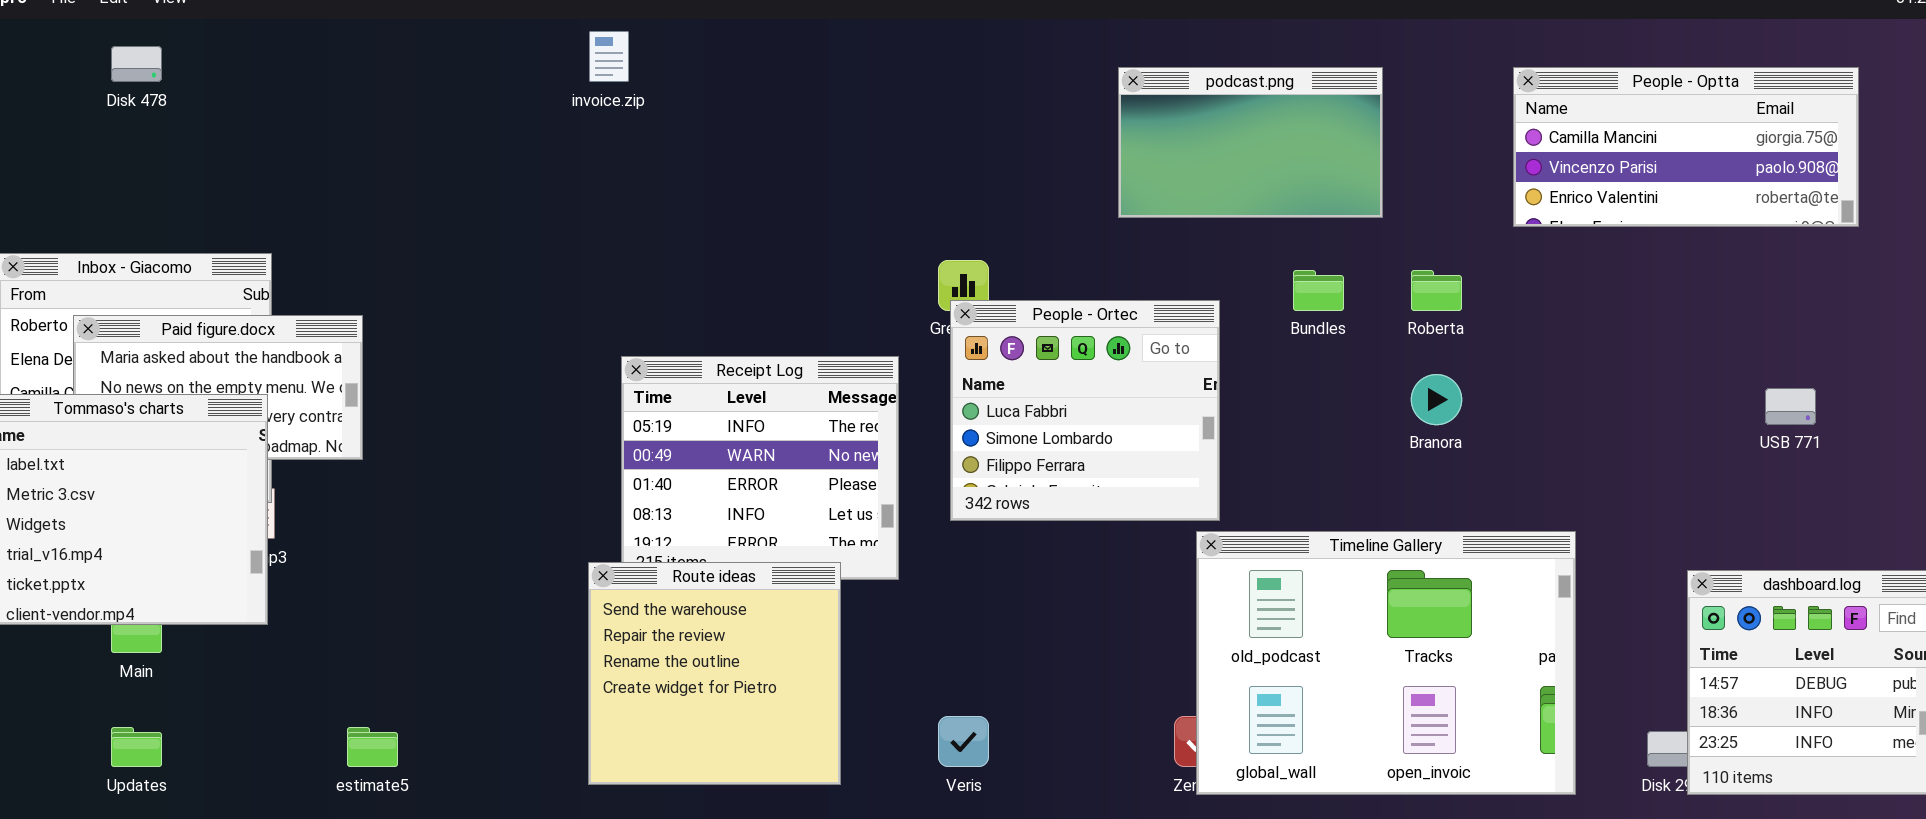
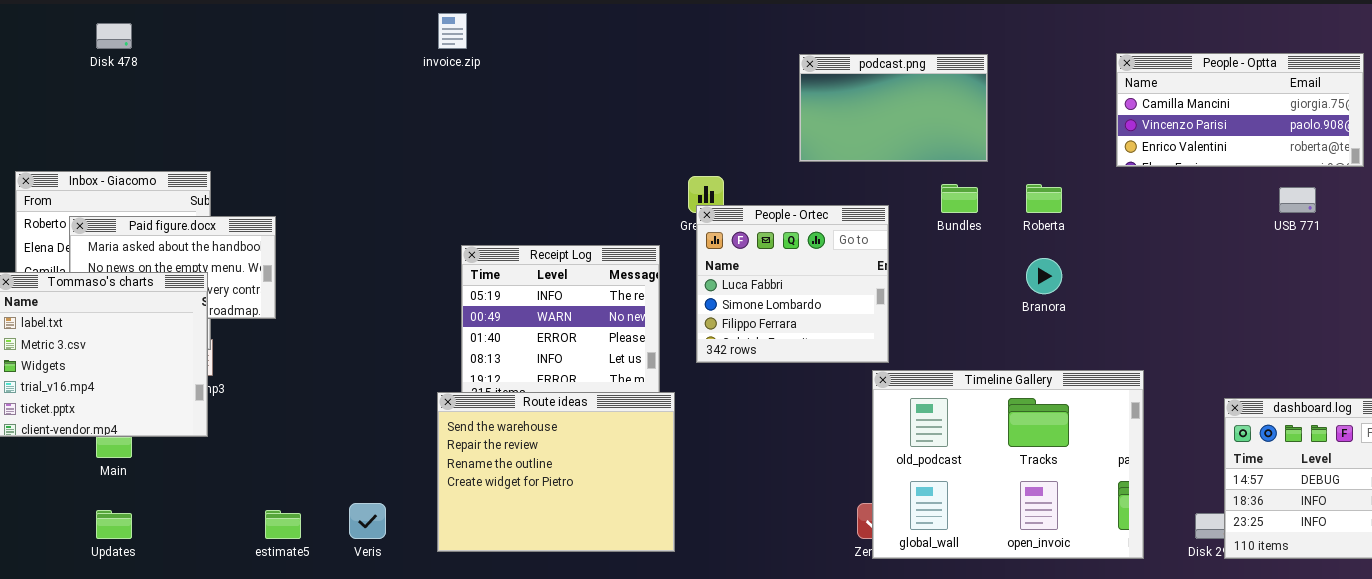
podcast.png: [1118,67,1383,218] -> [799,54,988,162], moved
People - Optta: [1513,67,1859,227] -> [1116,53,1364,167], moved
USB 771: [1765,388,1816,425] -> [1279,187,1316,213], moved
Route ideas: [588,562,841,785] -> [437,392,675,552], resized
Veris: [938,716,989,767] -> [349,503,386,539], moved

